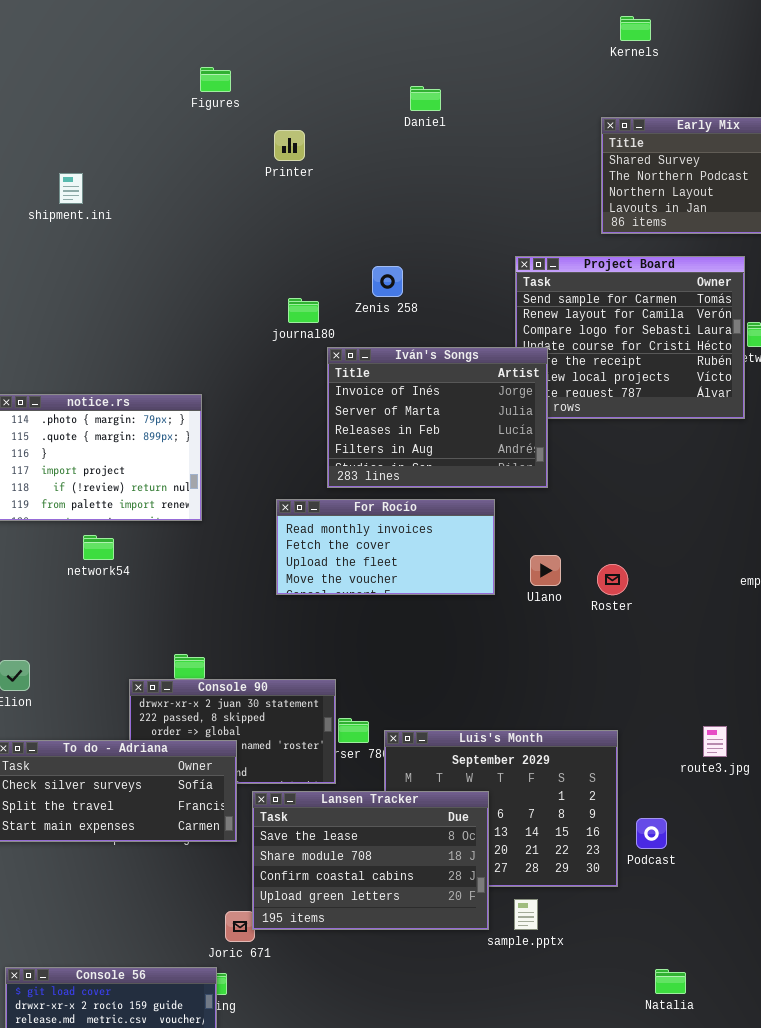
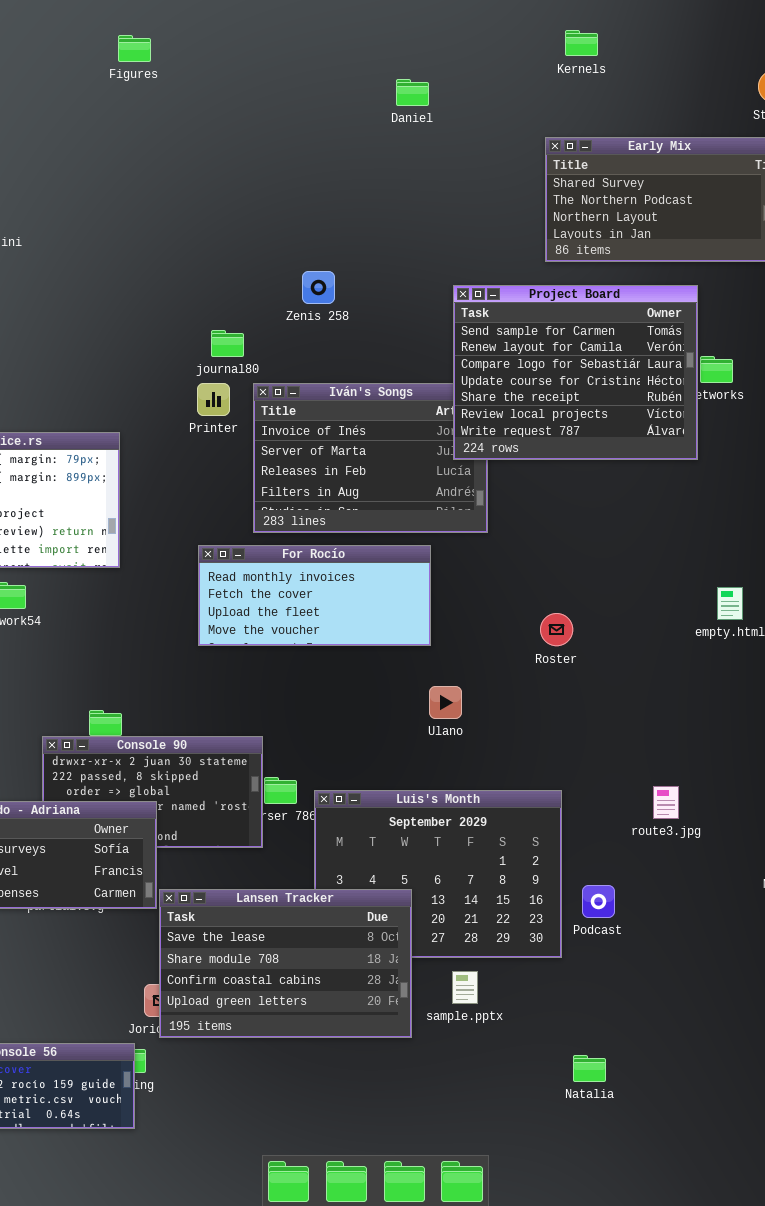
Figures: [200,67,231,92] -> [118,35,151,62], moved
Daniel: [410,86,441,111] -> [396,79,429,106], moved
Printer: [274,130,305,161] -> [197,383,230,416], moved
Project Board: [515,256,745,419] -> [453,285,698,460], raised
Zenis 258: [372,266,403,297] -> [302,271,335,304], moved
Ulano: [530,555,561,586] -> [429,686,462,719], moved
Lansen Tracker: [252,791,489,930] -> [159,889,412,1038], moved
Natalia: [655,969,686,994] -> [573,1055,606,1082], moved

